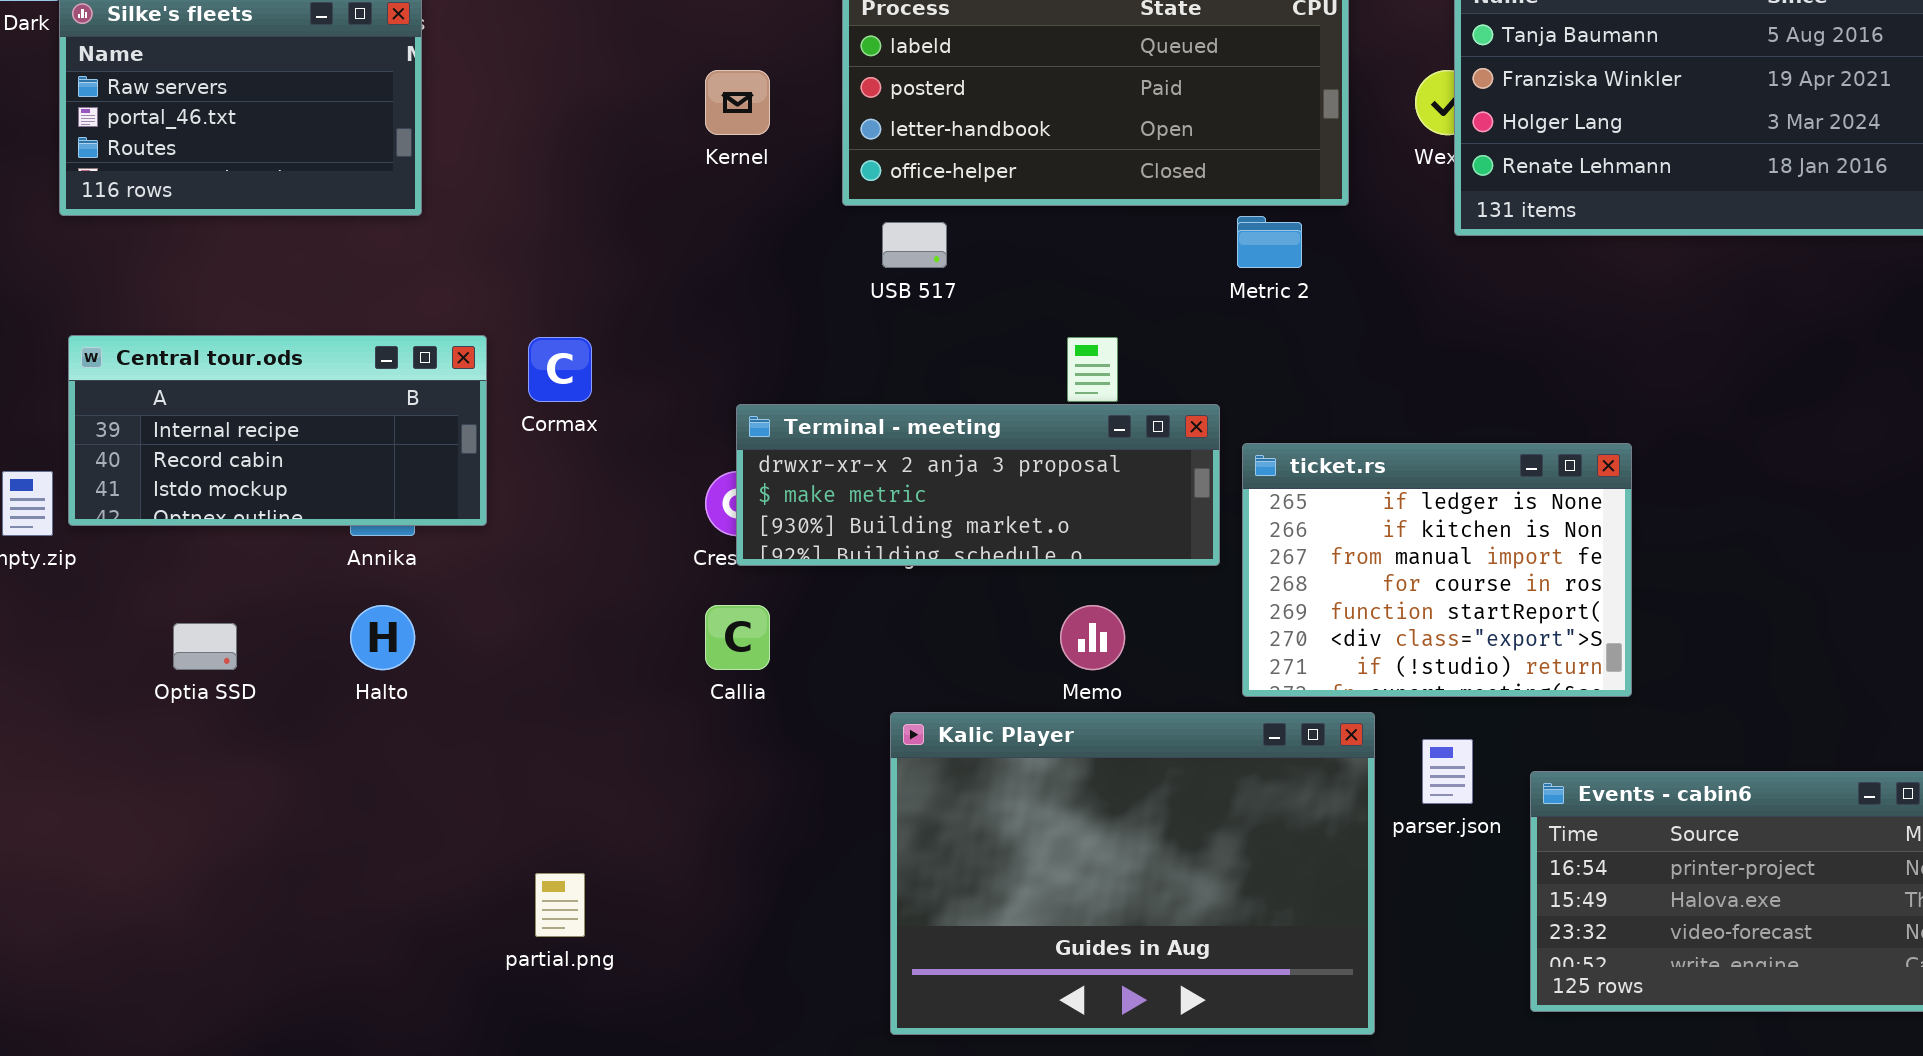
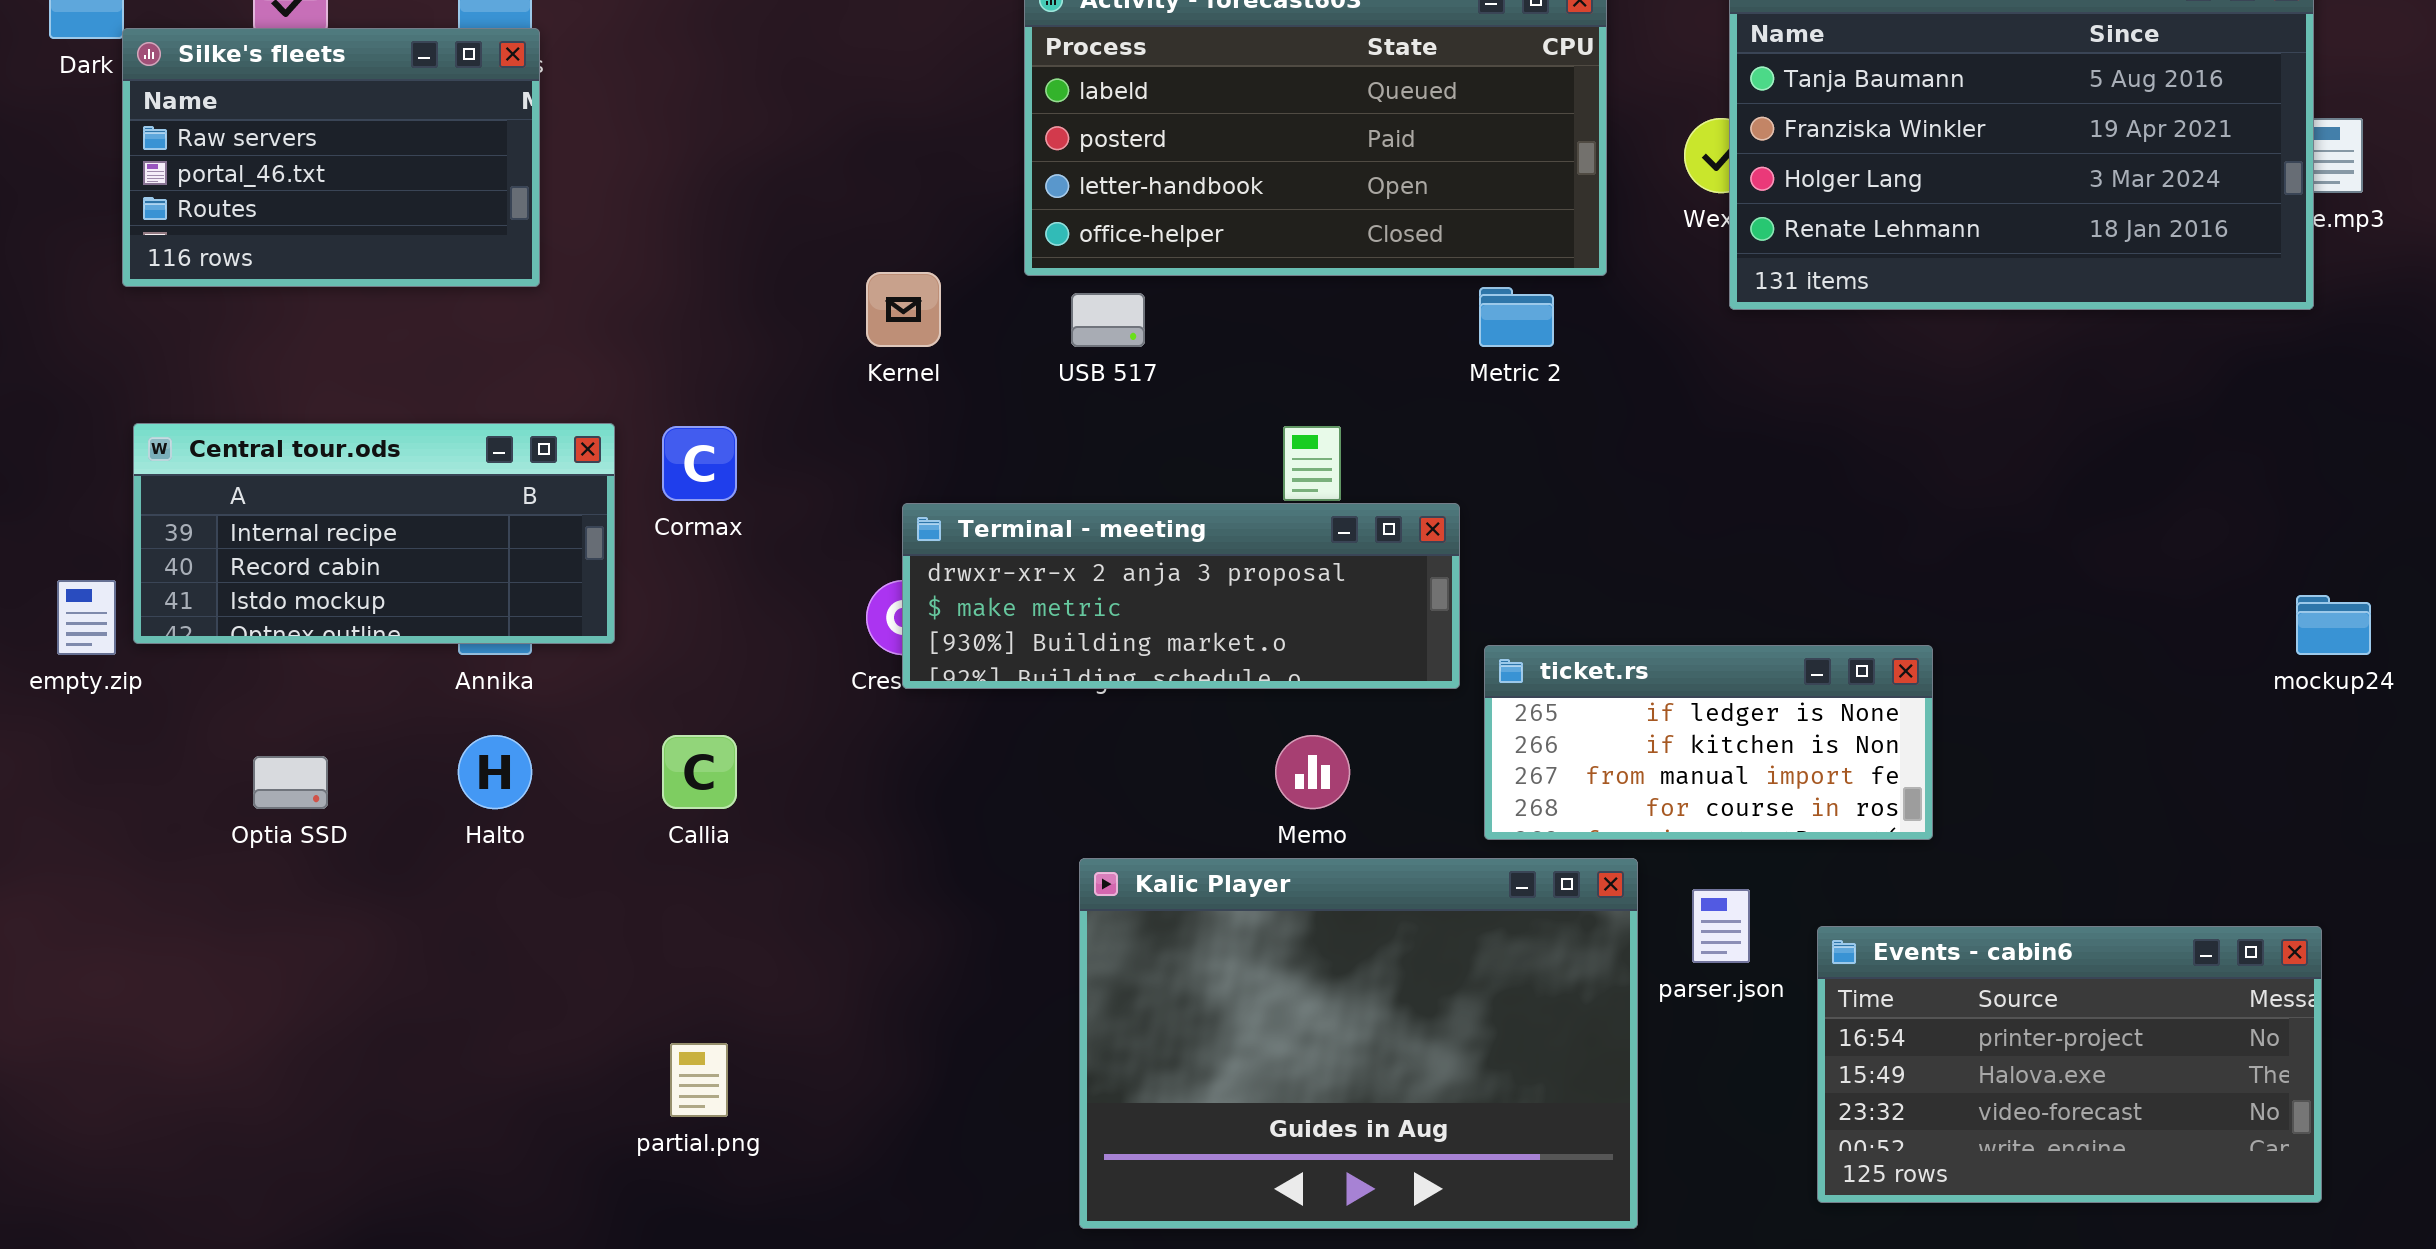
Kernel: [705,70,770,135] -> [866,272,941,347], moved
ticket.rs: [1242,443,1632,697] -> [1484,645,1933,840], resized
Callia: [705,605,770,670] -> [662,735,737,809], moved

